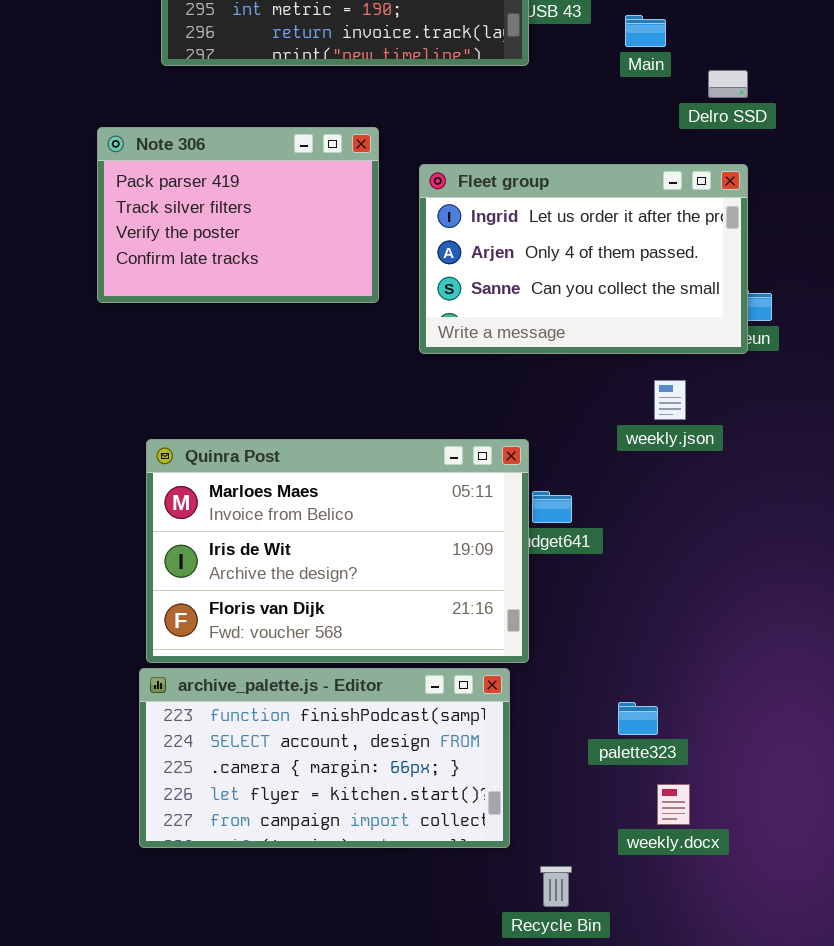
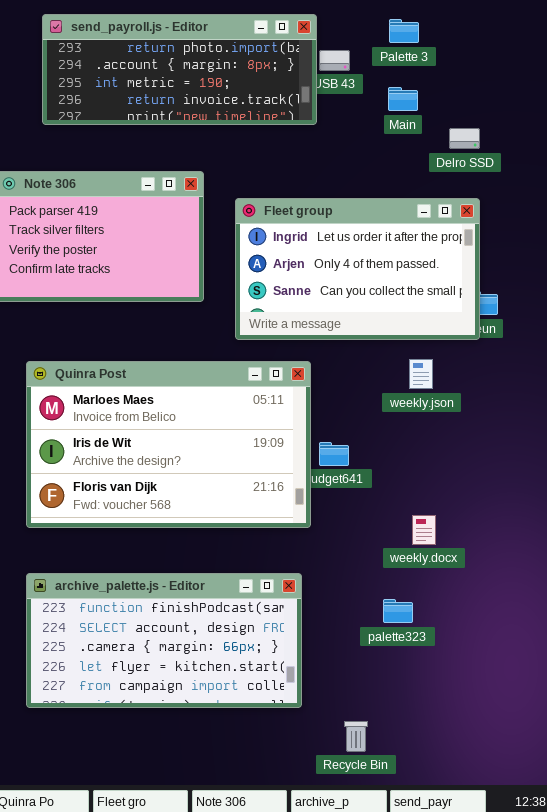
Quinra Post: [146,439,529,663] -> [26,361,311,528], moved
weekly.docx: [657,784,690,825] -> [412,515,436,545], moved
Recycle Bin: [540,866,572,907] -> [344,721,368,752], moved

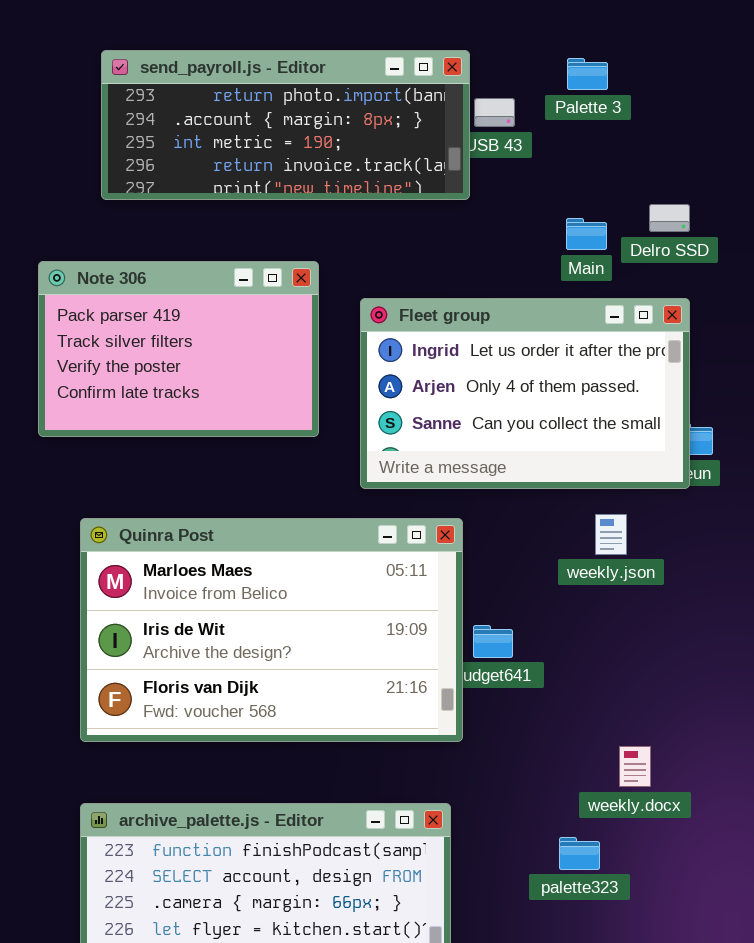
Main: [388,87,418,111] -> [566,218,607,250], moved
weekly.docx: [412,515,436,545] -> [619,746,651,787], moved

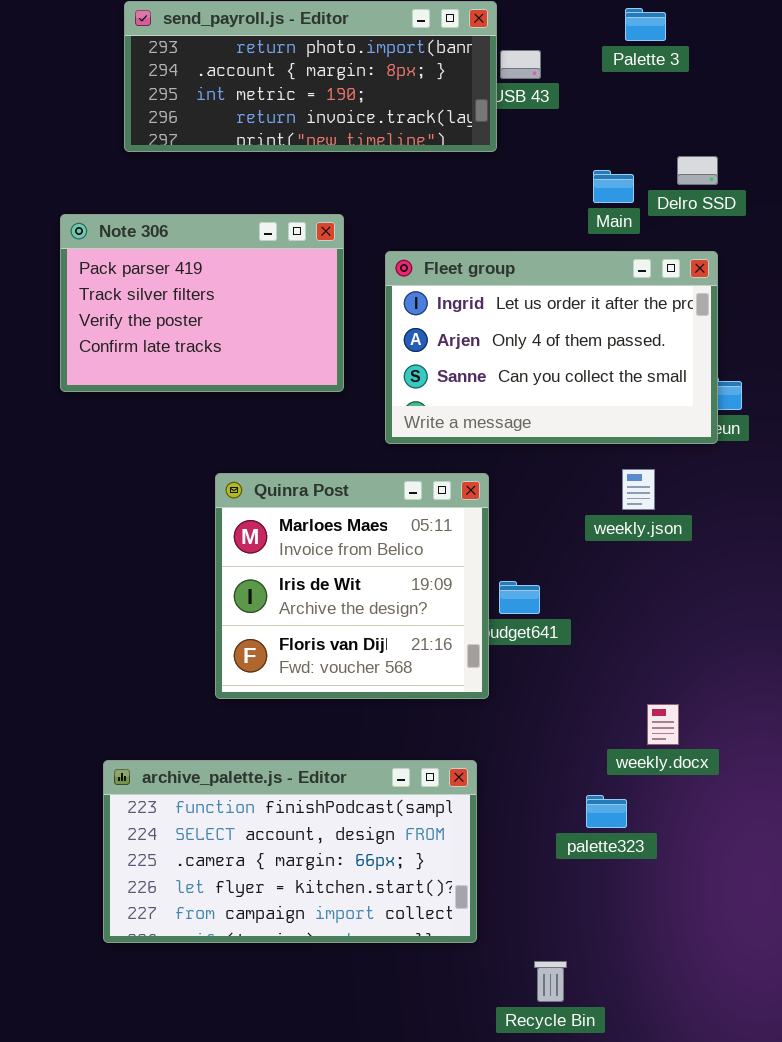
Palette 3: [567,58,608,90] -> [625,8,666,41], moved
Quinra Post: [80,518,463,742] -> [215,473,489,699], resized

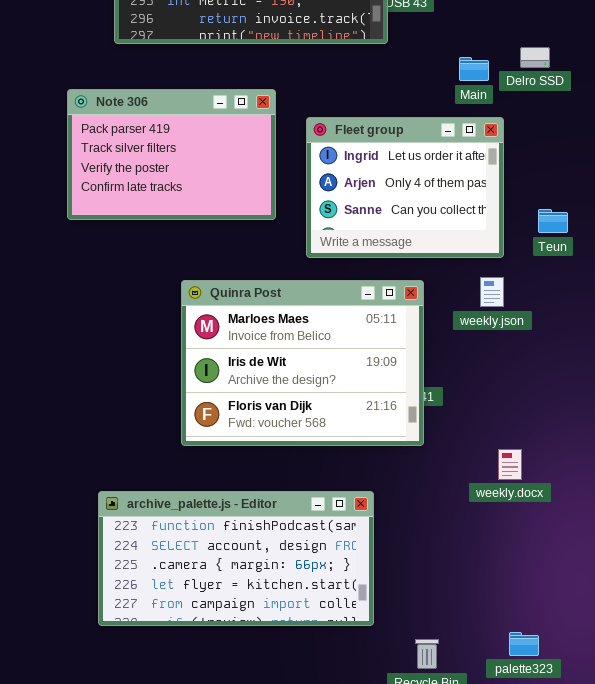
Fleet group: [385,251,718,444] -> [306,117,504,258], resized
Quinra Post: [215,473,489,699] -> [181,280,424,446], resized
palette323: [586,795,627,828] -> [509,632,539,656], moved

